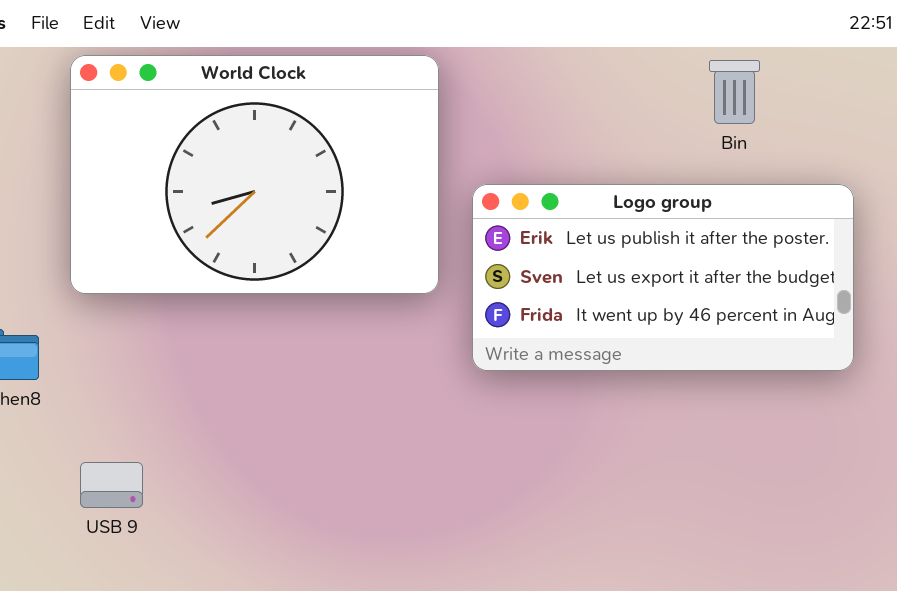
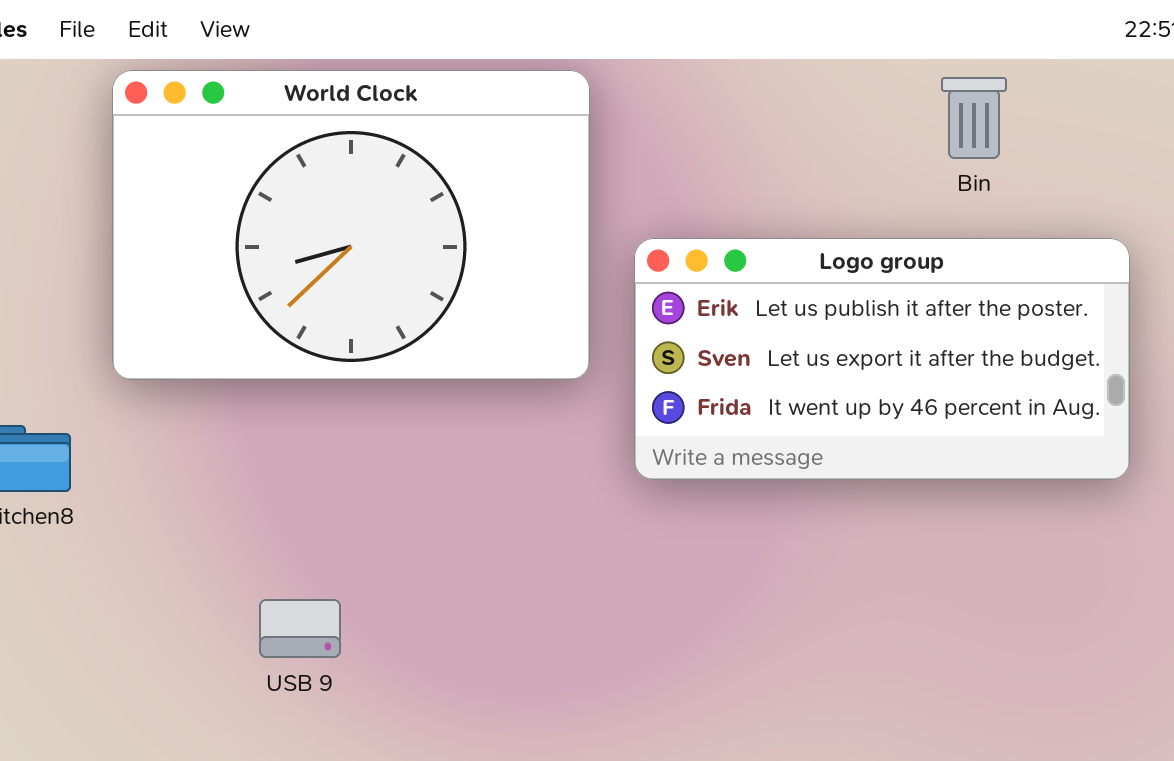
USB 9: [80,462,143,508] -> [259,599,341,658], moved

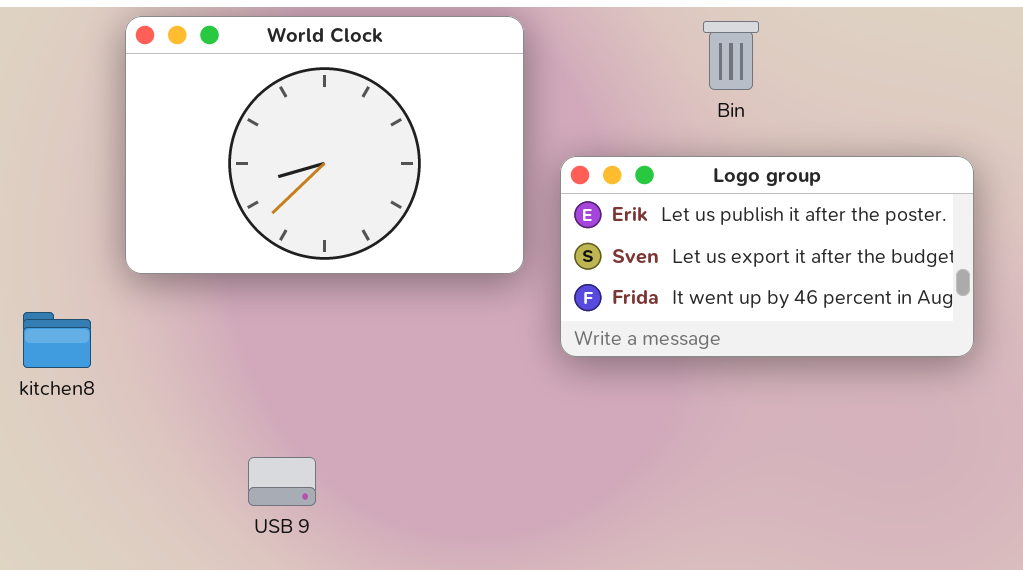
Bin: [941,77,1007,159] -> [703,21,759,90], moved

